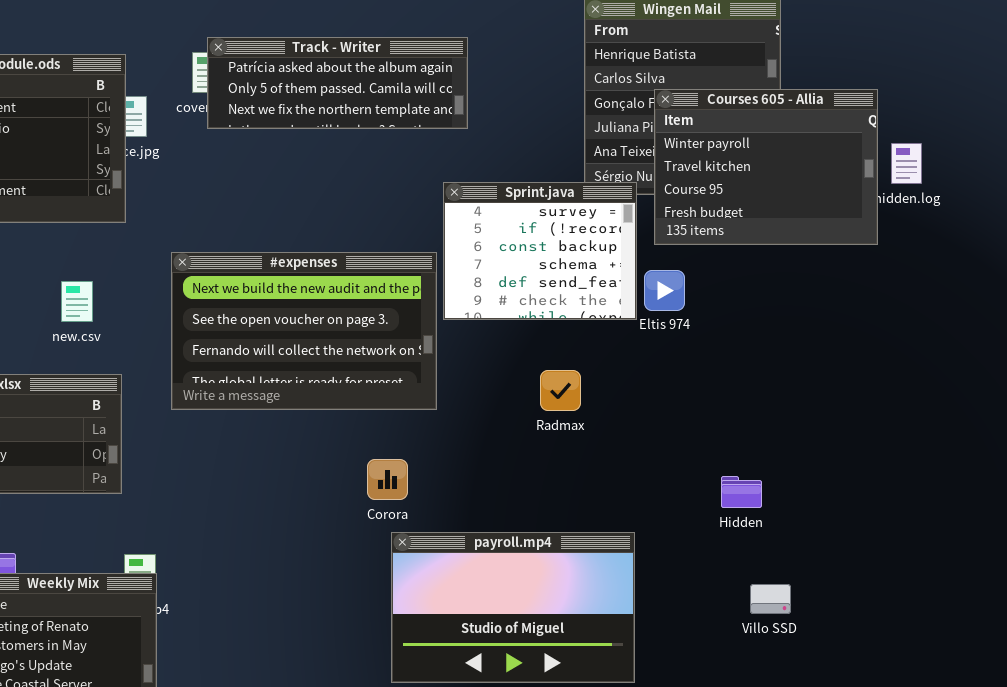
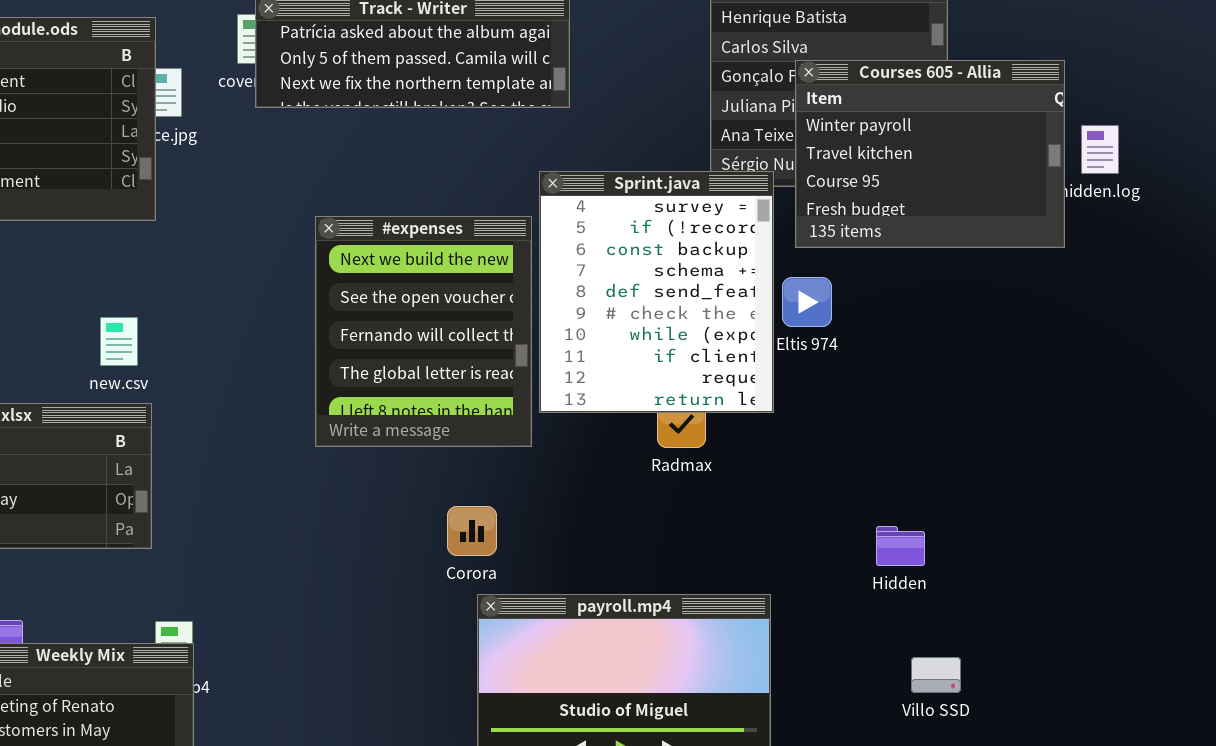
Sprint.java: [443,182,637,320] -> [539,171,774,413], resized
#expenses: [171,252,437,410] -> [315,216,532,447], resized
new.csv: [61,281,93,322] -> [100,317,138,366], moved

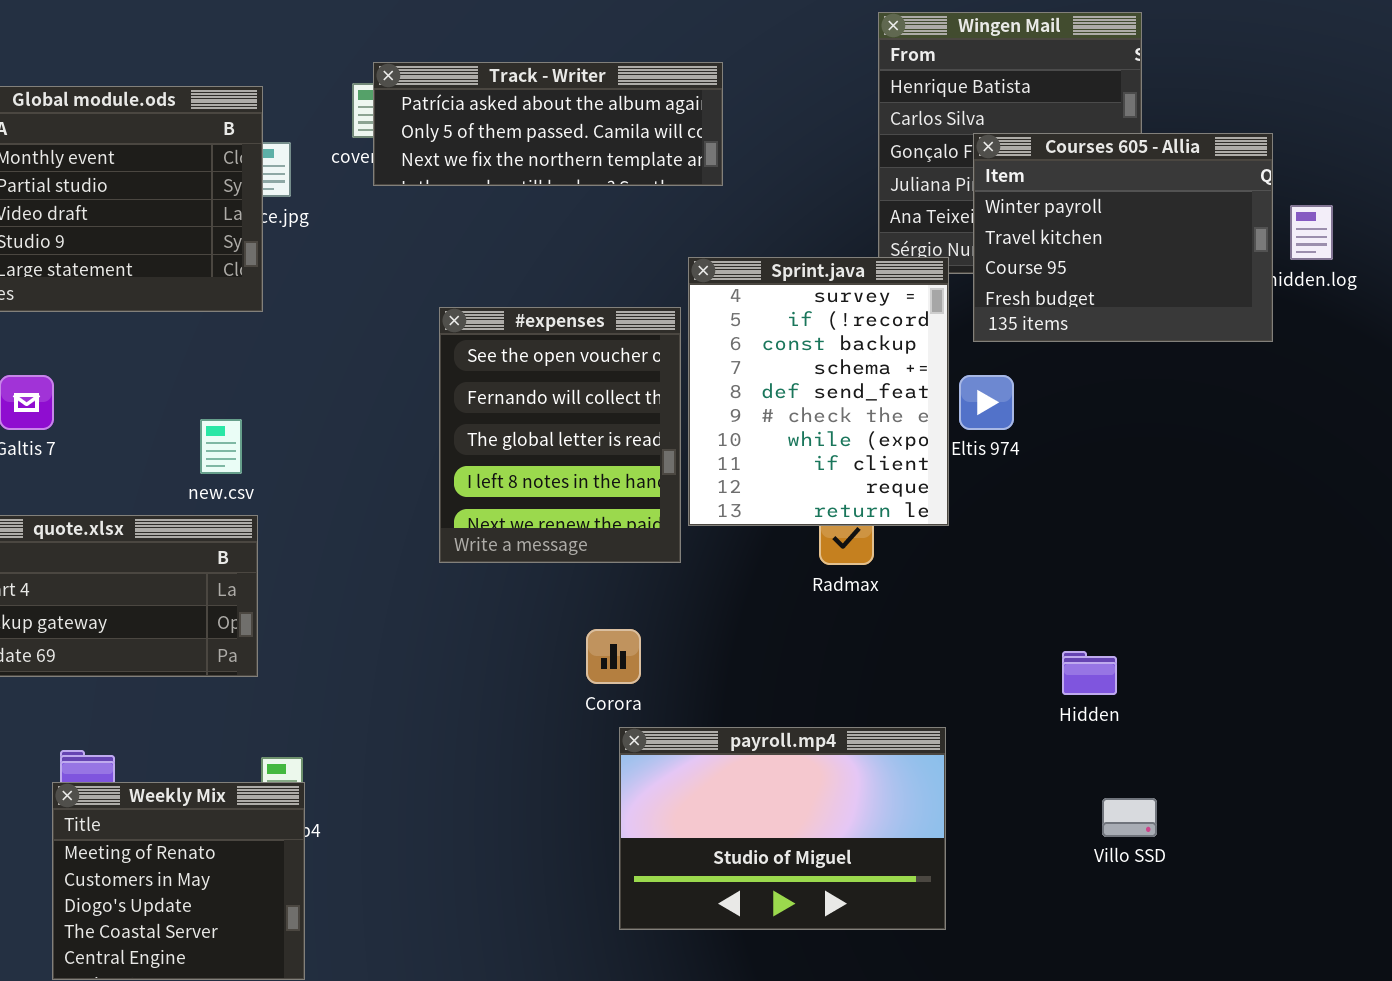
#expenses: [315,216,532,447] -> [439,307,681,563], scrolled down 1 row

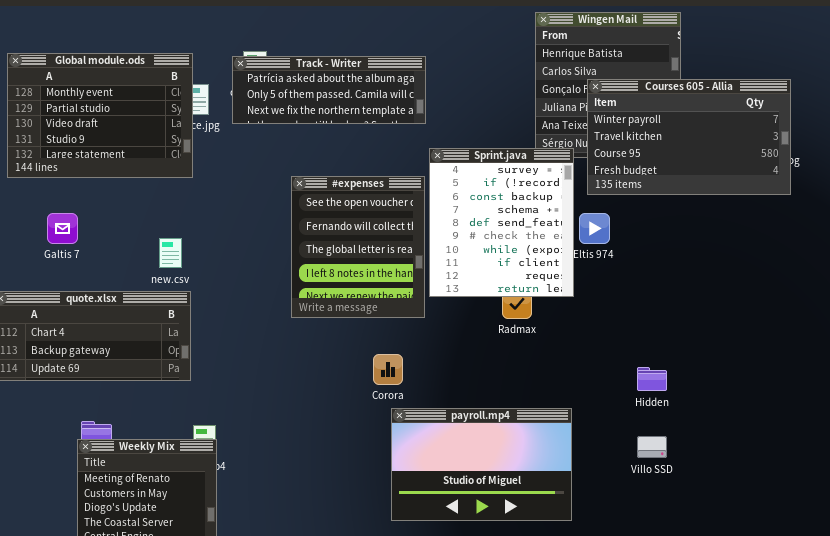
Track - Writer: [373,62,723,186] -> [232,56,426,124], moved
Courses 605 - Allia: [973,133,1273,342] -> [587,79,791,195], resized
Villo SSD: [1102,798,1157,837] -> [637,436,667,458], moved

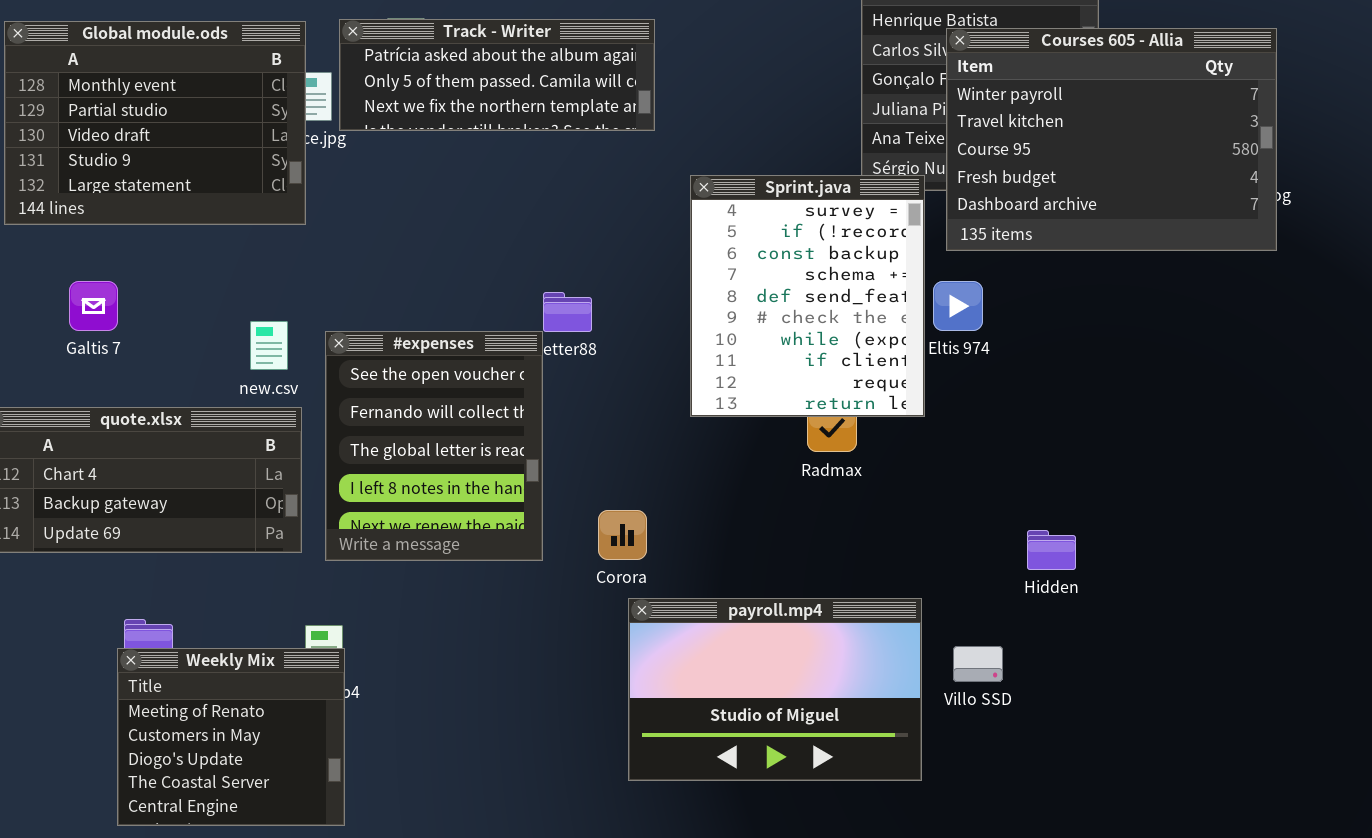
Track - Writer: [232,56,426,124] -> [339,19,655,131], moved
Courses 605 - Allia: [587,79,791,195] -> [946,28,1277,251], resized
#expenses: [291,176,425,318] -> [325,331,543,561], moved
Villo SSD: [637,436,667,458] -> [953,646,1003,682], moved

